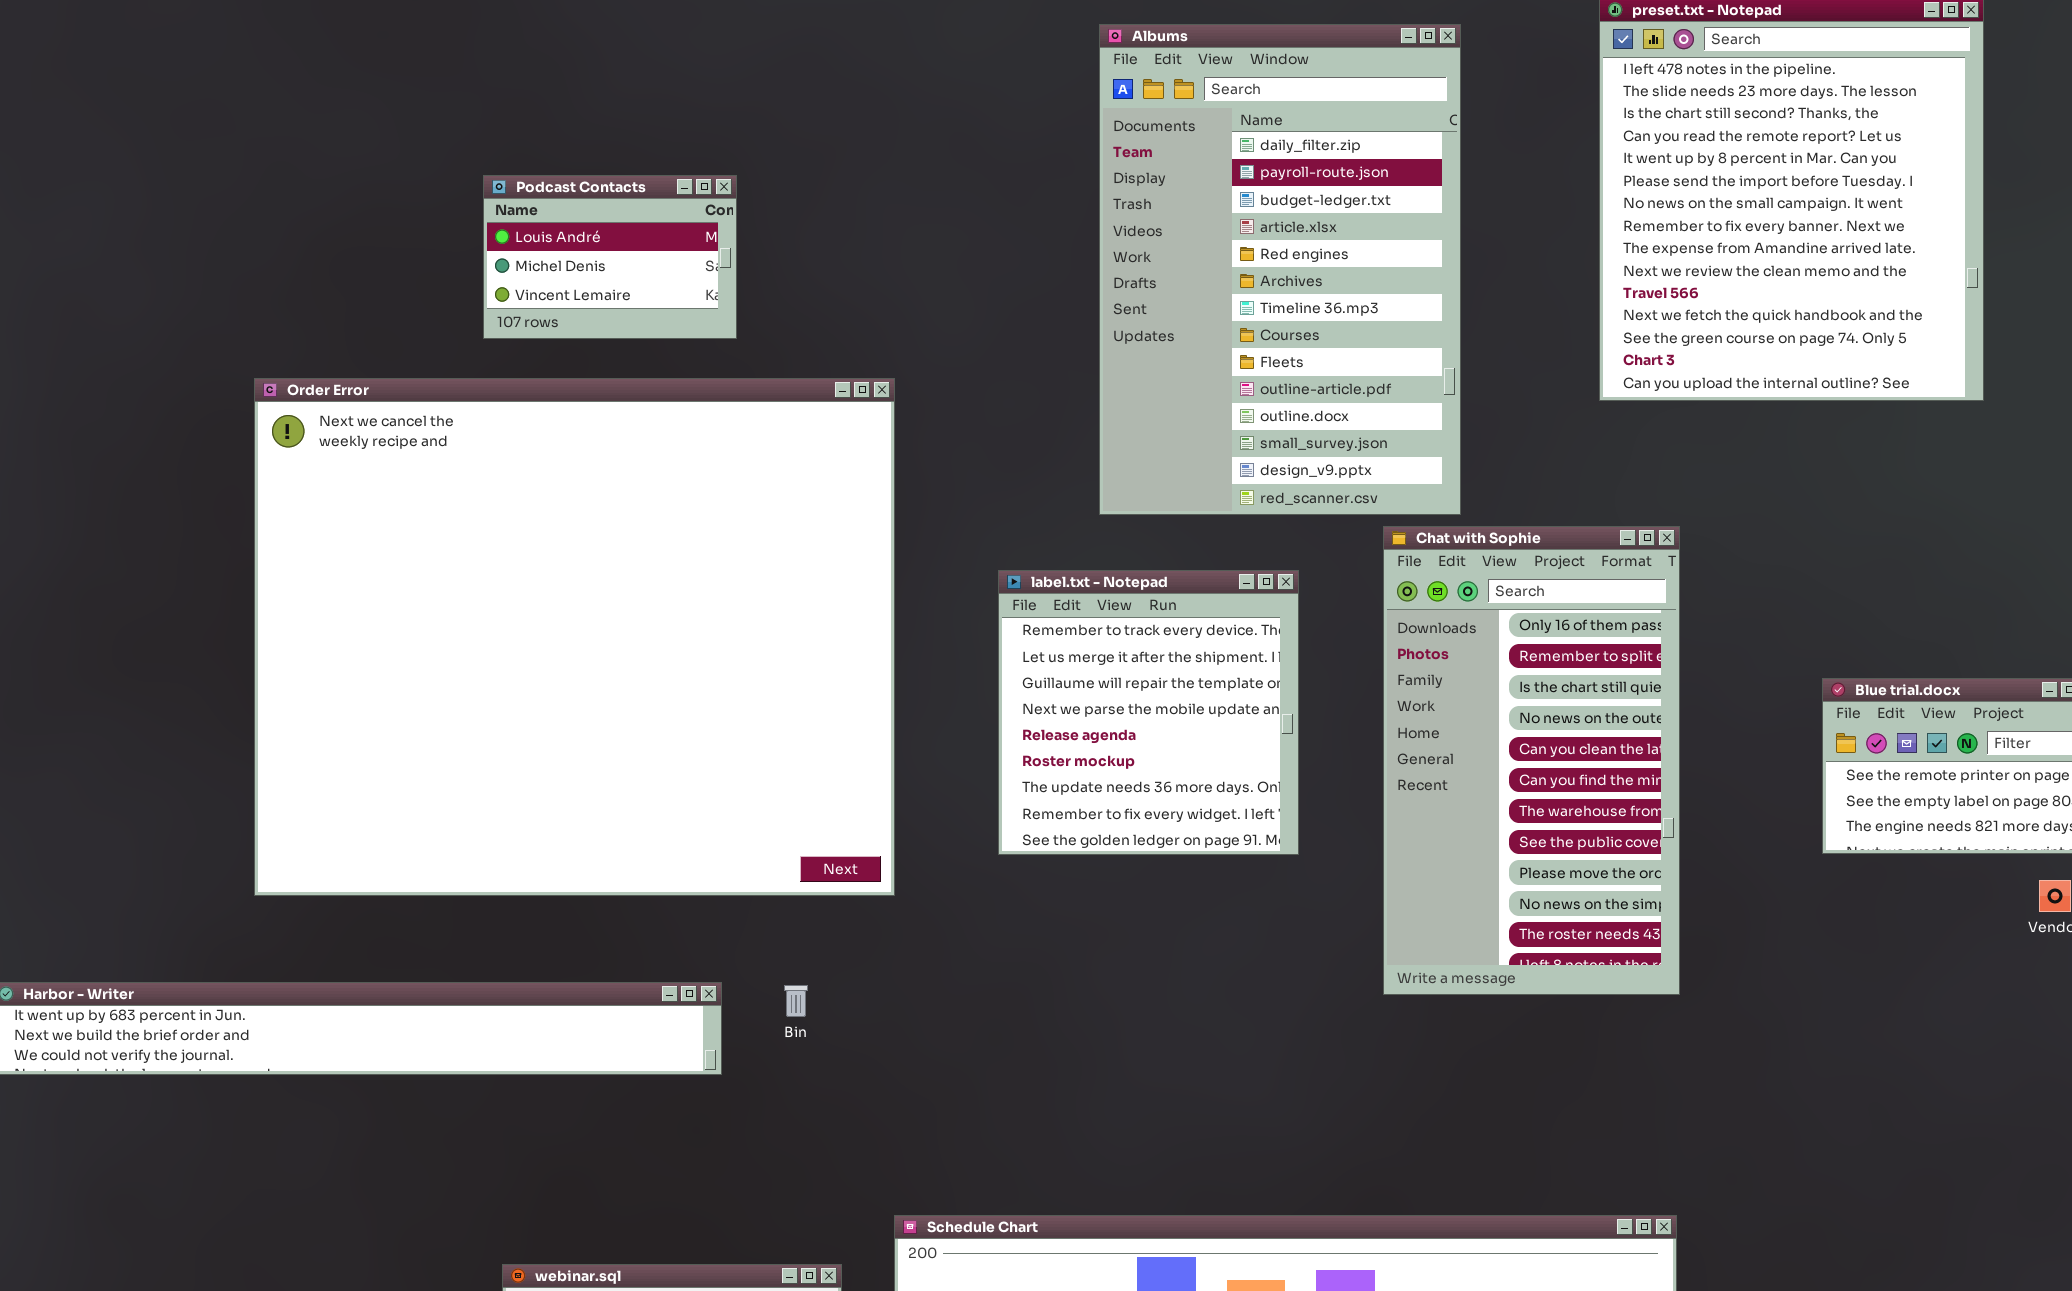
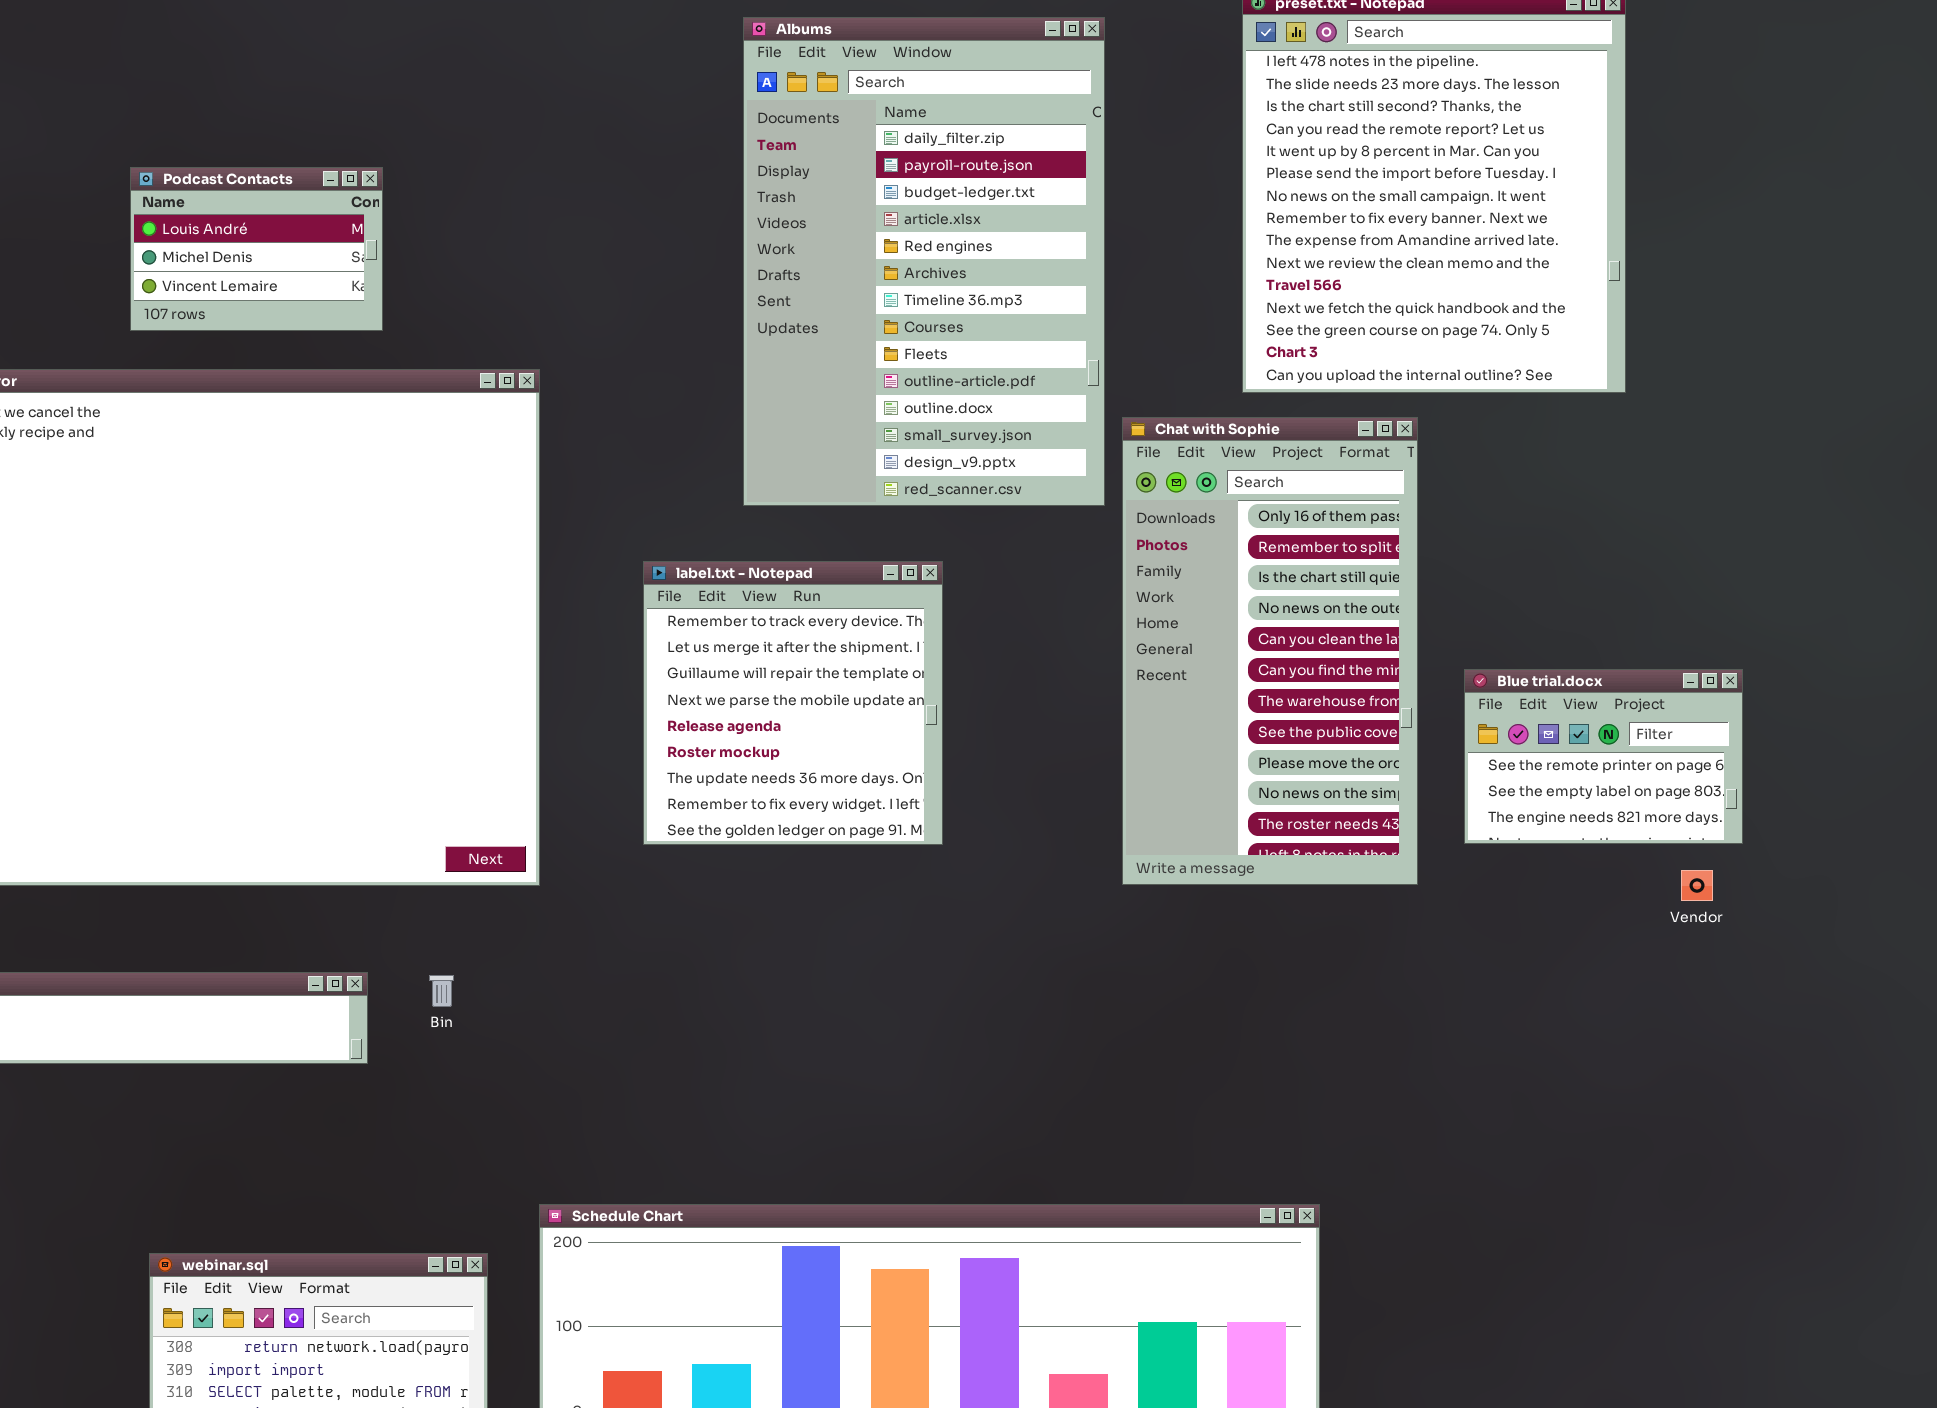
Chat with Sophie: [1383,526,1680,995] -> [1122,417,1418,885], moved

